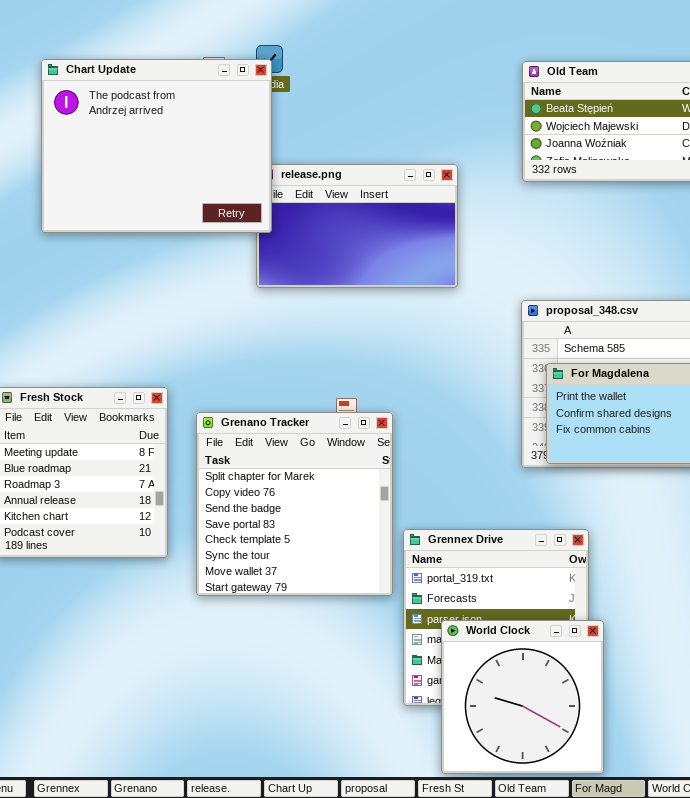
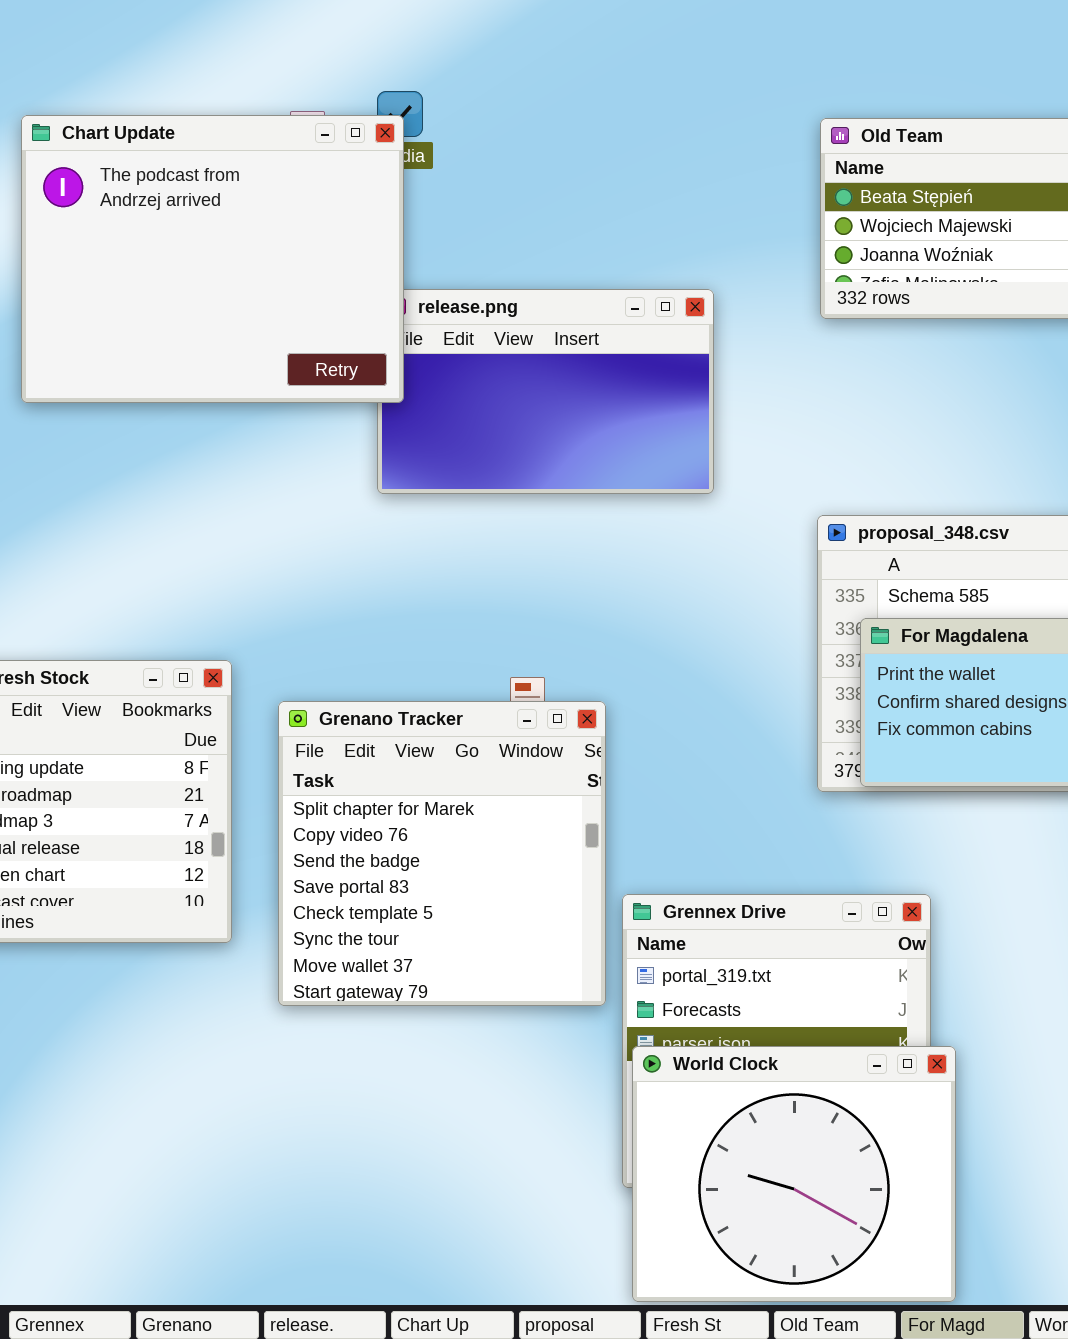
World Clock: [441,620,604,774] -> [632,1046,956,1302], resized

